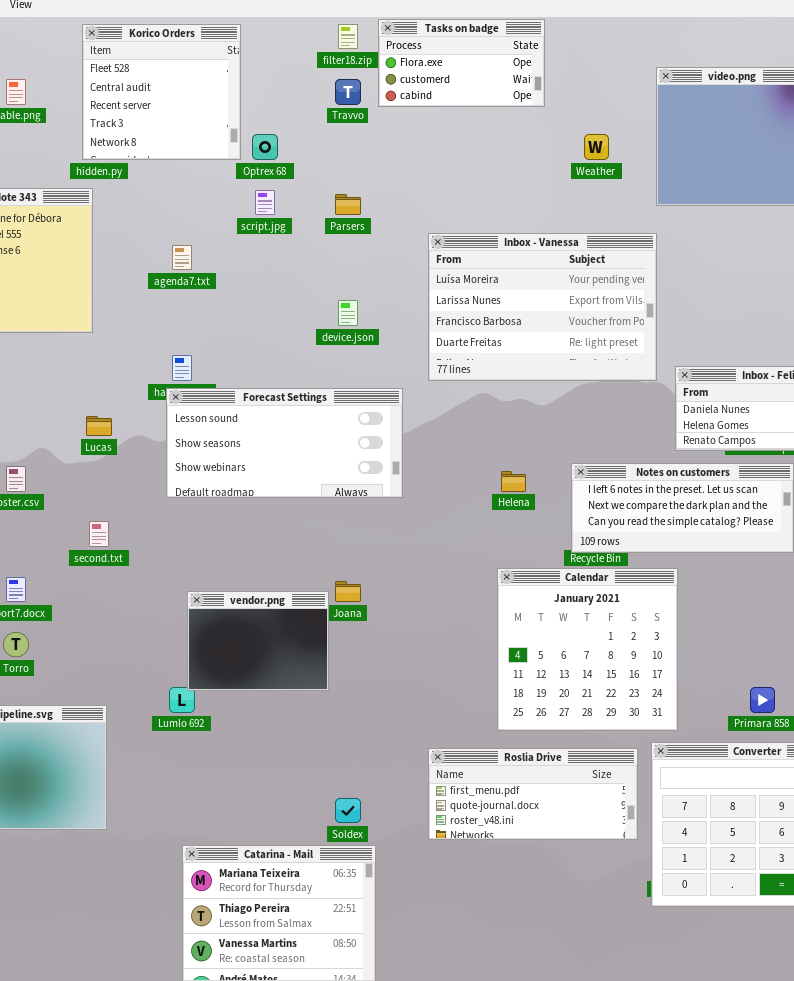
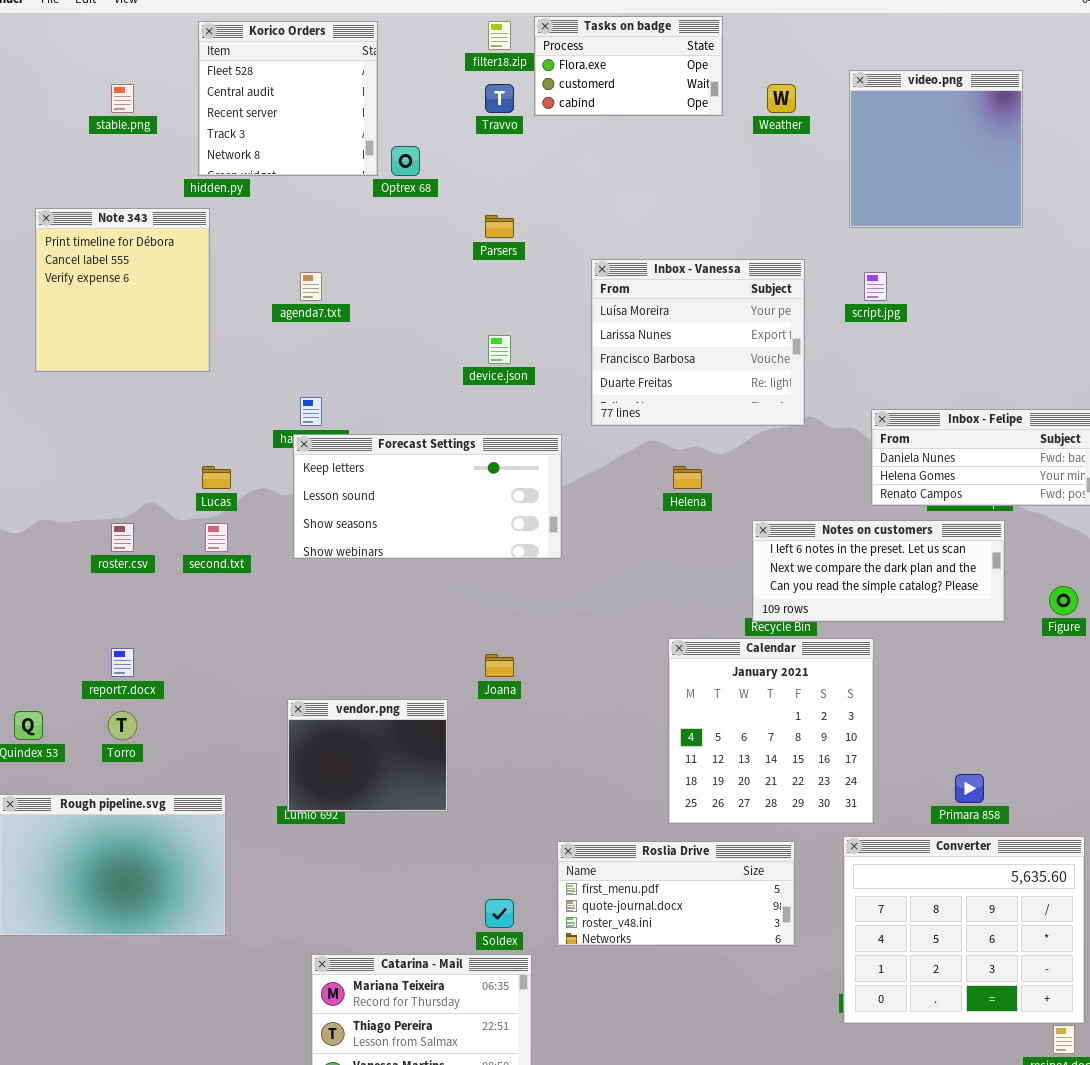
Weather: [584,134,609,160] -> [767,84,796,113], moved
script.jpg: [255,190,275,215] -> [864,272,887,301], moved
Inbox - Vanessa: [428,233,657,381] -> [591,259,805,426], resized
Forecast Settings: [166,388,403,498] -> [293,434,562,559], scrolled up 1 row
Helena: [501,471,526,492] -> [673,466,702,489], moved
second.txt: [89,521,109,547] -> [205,523,228,552], moved
vendor.png: [187,591,329,691] -> [287,699,448,812], moved
Roslia Drive: [428,748,638,840] -> [557,841,795,946], moved

